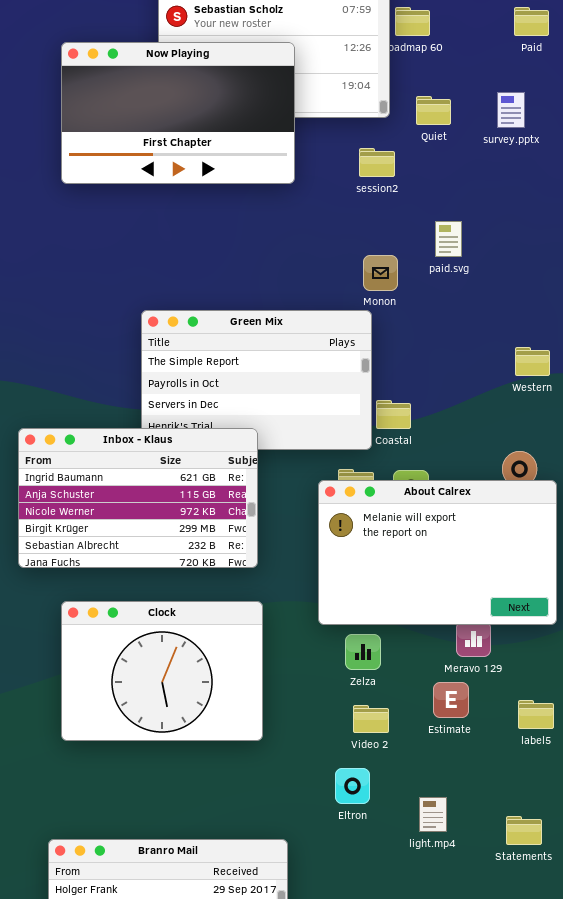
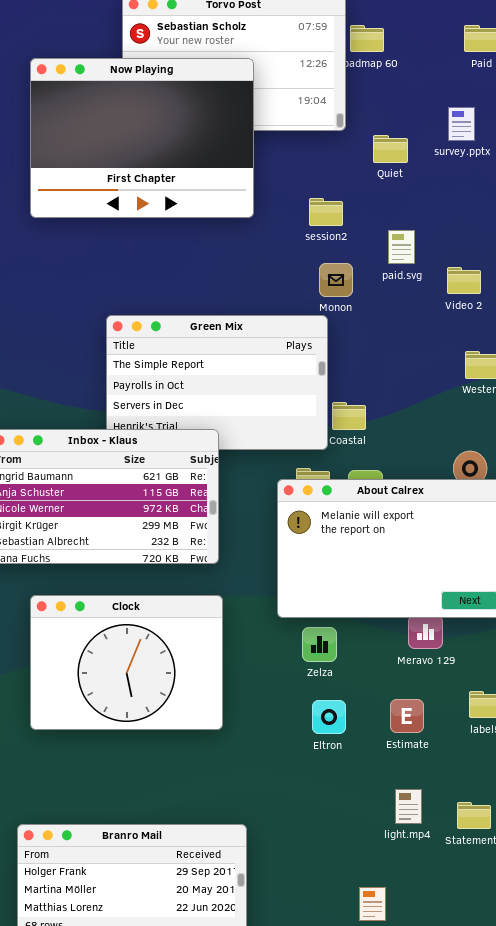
Now Playing: [61,42,295,184] -> [30,58,254,218], resized
Quiet: [416,96,451,125] -> [373,135,408,163], moved
session2: [359,148,395,177] -> [309,198,343,226], moved
Estimate: [433,682,469,718] -> [390,699,424,733], moved
Video 2: [353,705,389,733] -> [447,267,481,294], moved
Eltron: [335,768,370,804] -> [312,700,346,734], moved
light.mp4: [419,797,447,832] -> [395,789,422,824], moved

